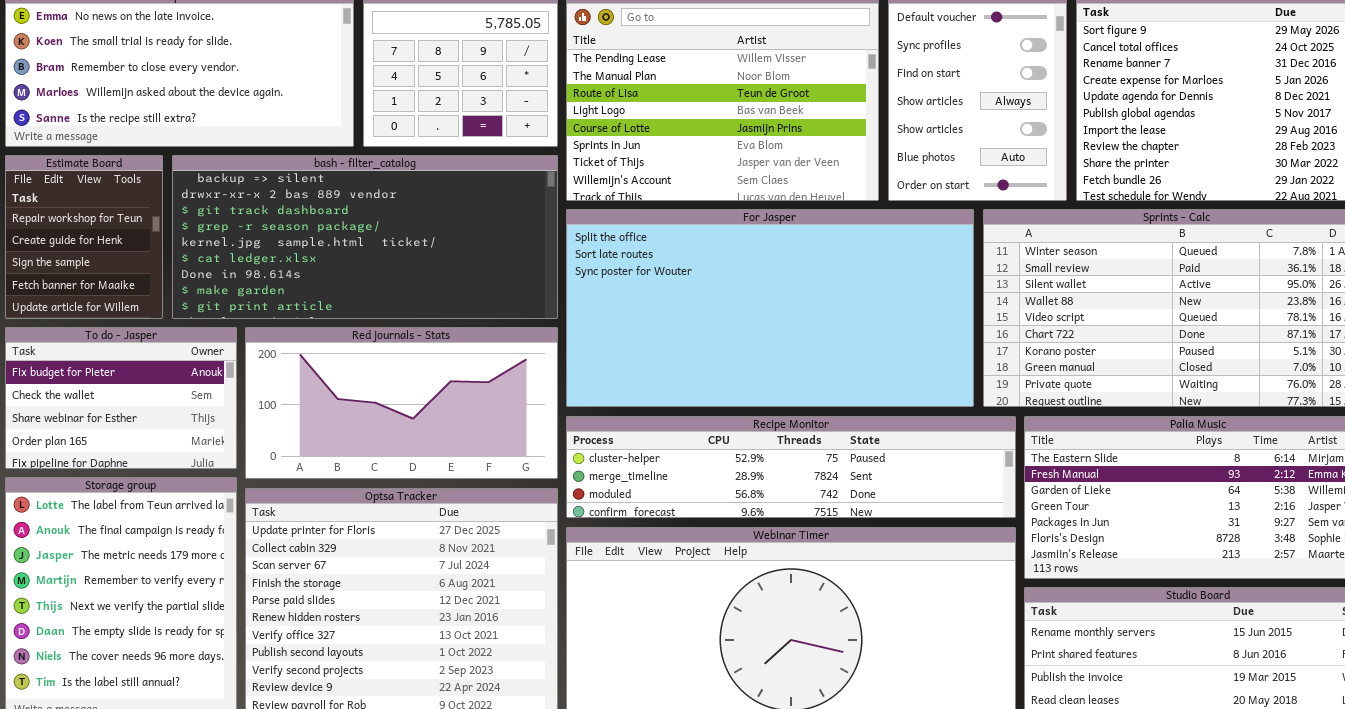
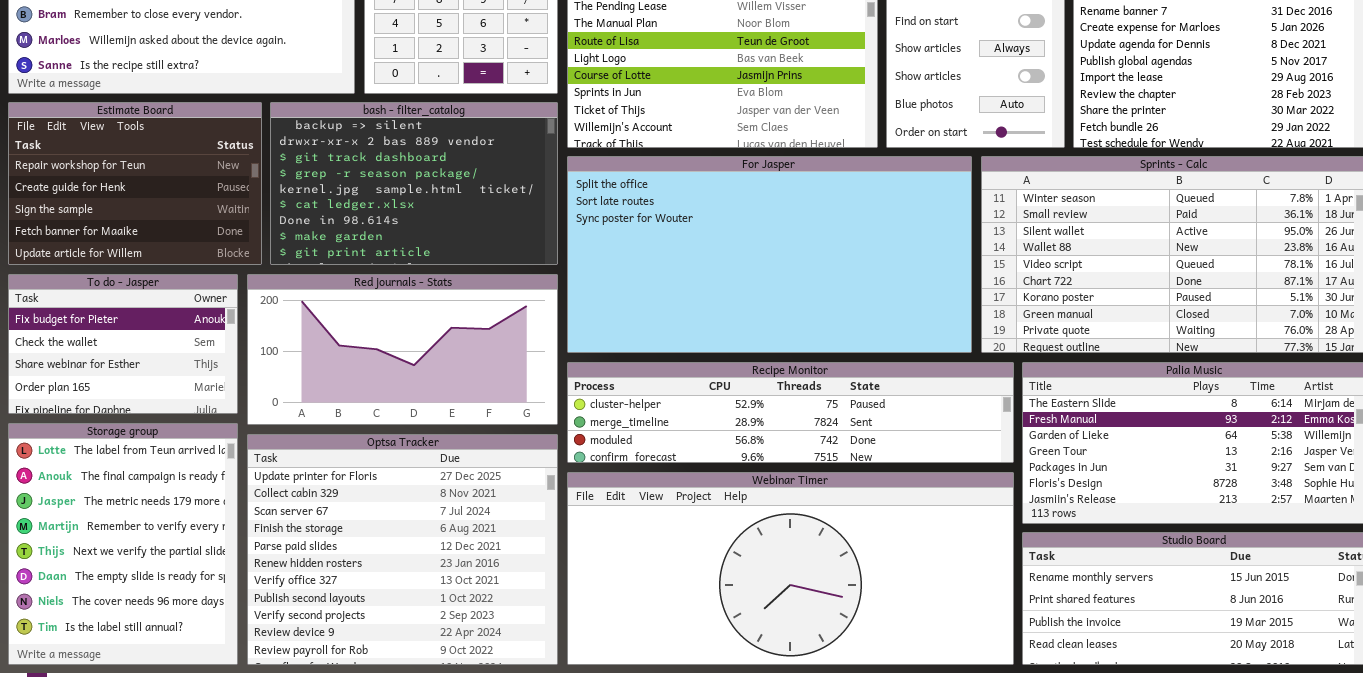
Estimate Board: [5,155,163,319] -> [8,102,262,265], resized
bash - filter_catalog: [172,155,558,319] -> [270,102,558,265], resized

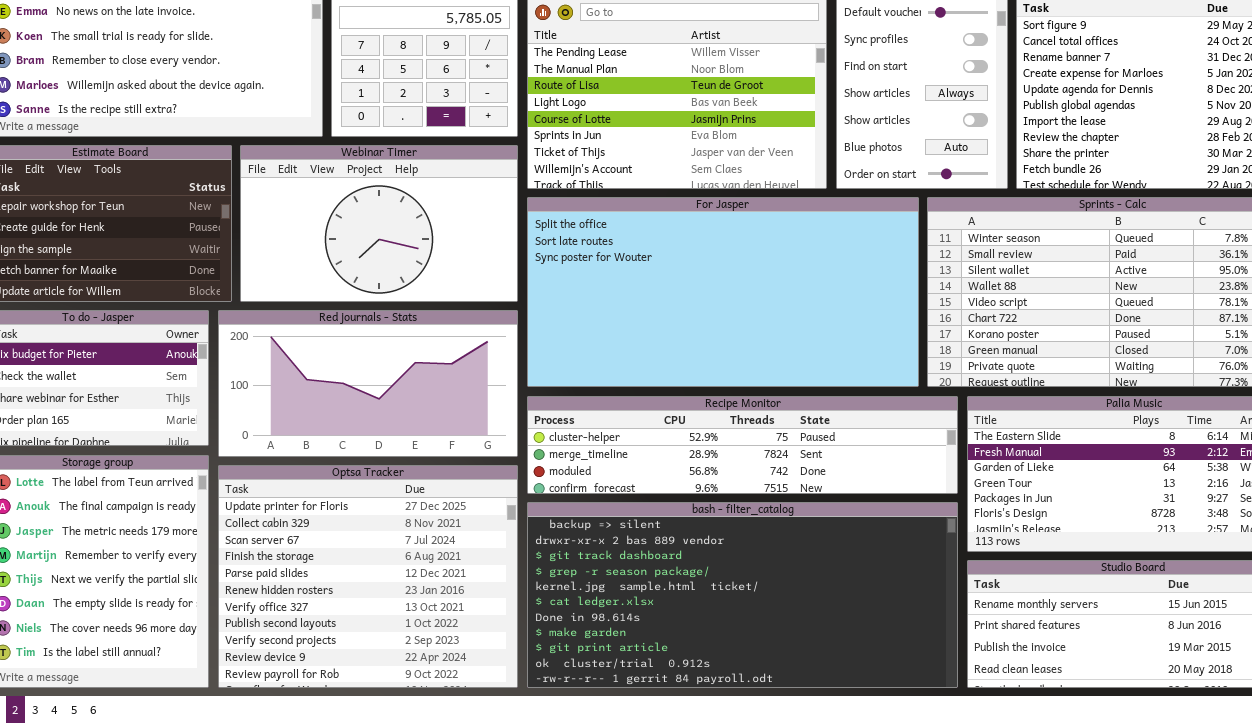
bash - filter_catalog: [270,102,558,265] -> [527,502,958,688], moved, resized
Webinar Timer: [567,472,1014,665] -> [240,145,518,302], moved, resized

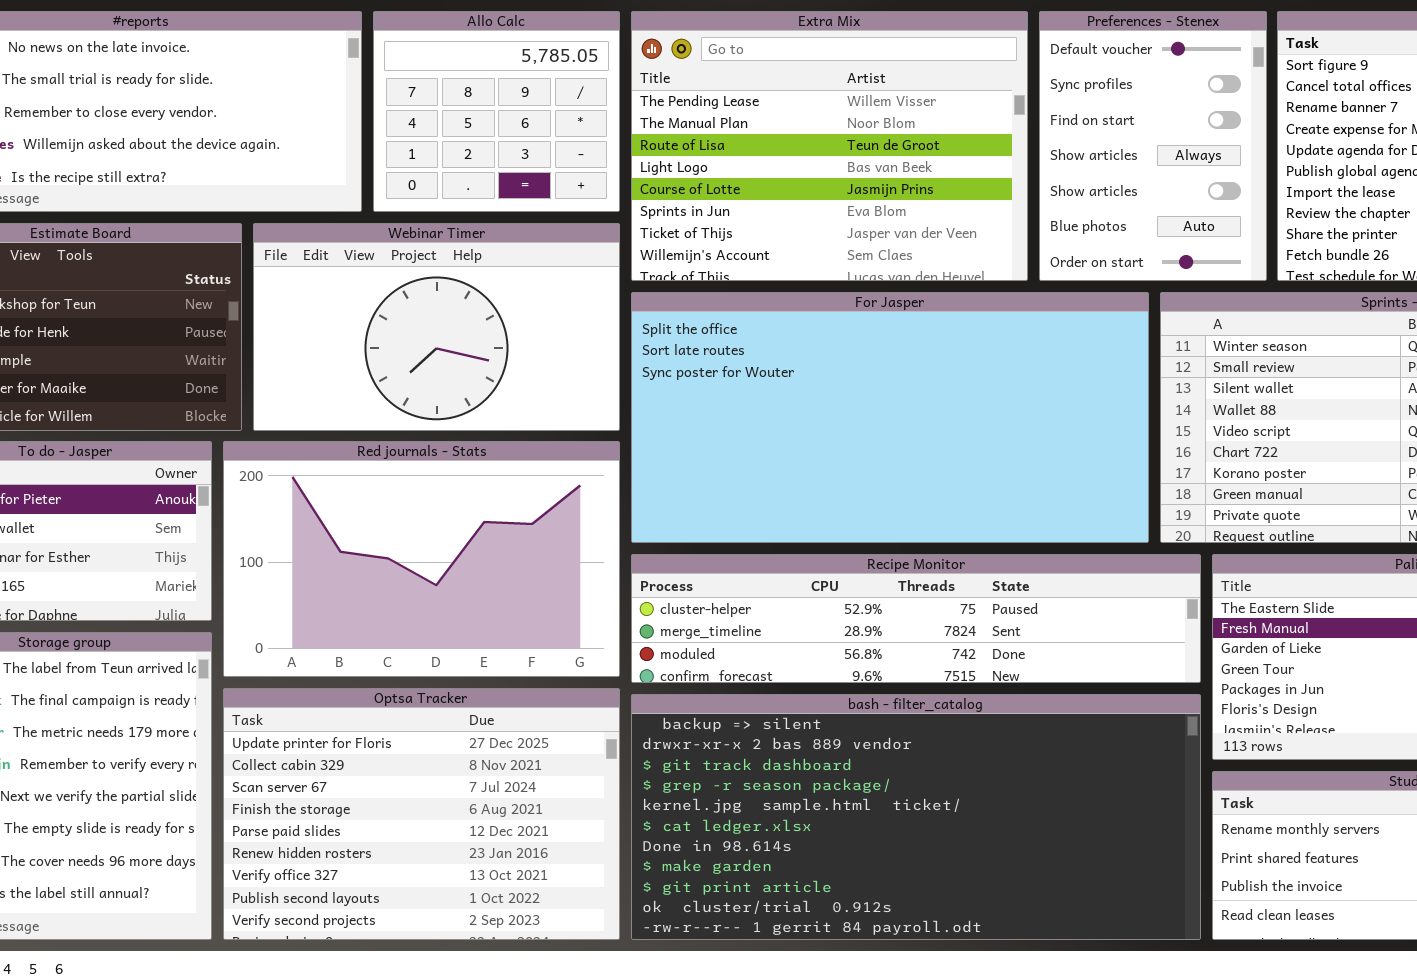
Red journals - Stats: [218,310,518,457] -> [223,441,620,677], resized
Optsa Tracker: [218,465,518,688] -> [223,688,620,940], resized

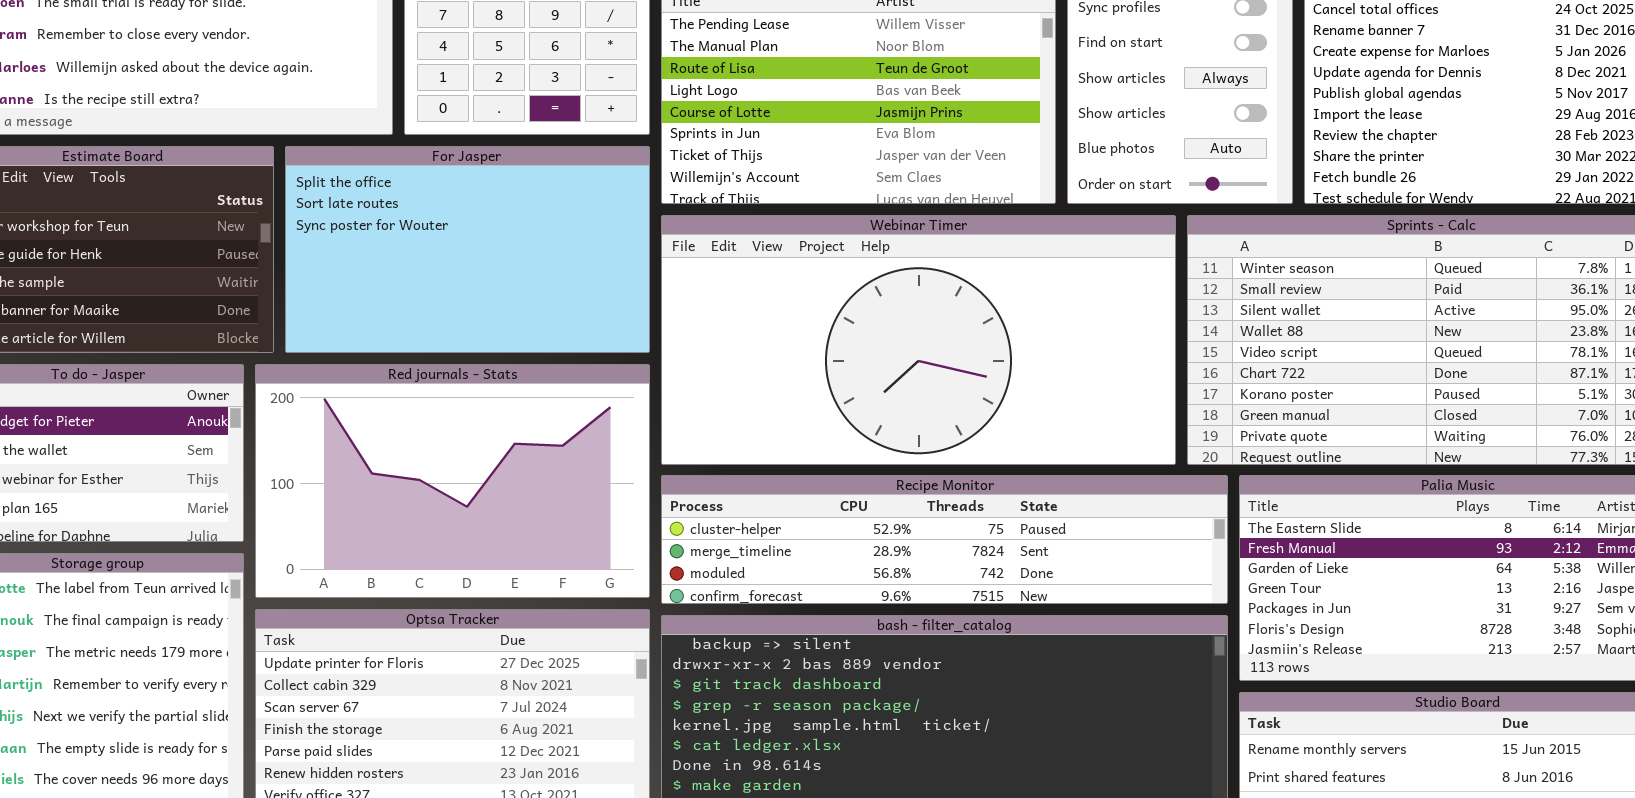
Webinar Timer: [253,223,620,431] -> [661,215,1176,465], moved, resized
For Jasper: [631,292,1149,543] -> [285,146,650,353], moved, resized

